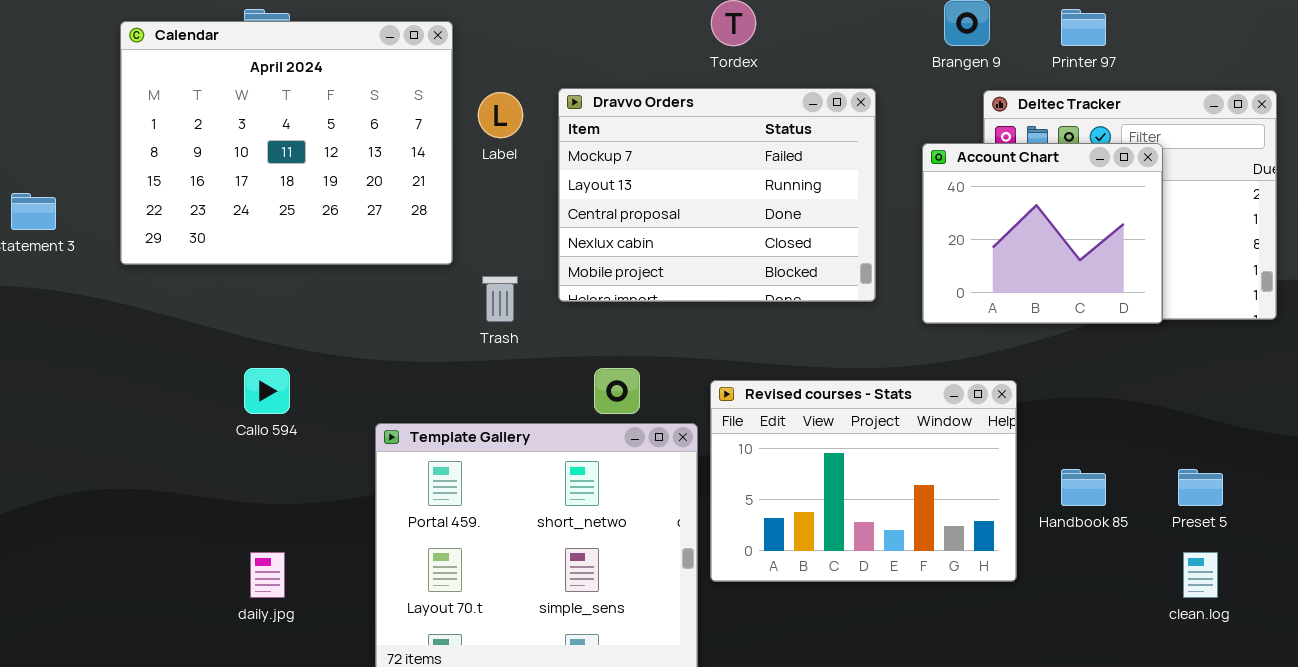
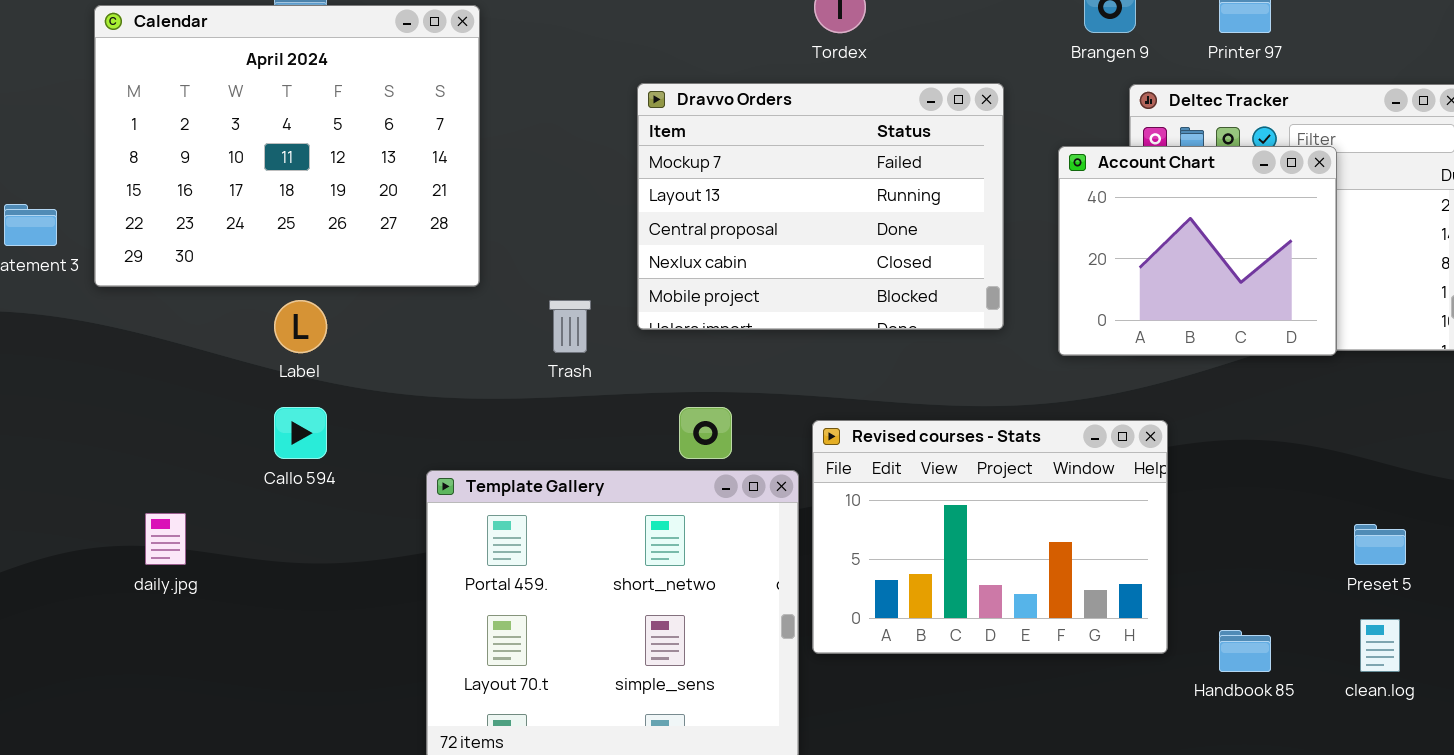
Calendar: [120,21,453,265] -> [94,5,480,287], moved
Label: [478,92,523,138] -> [274,300,327,353], moved
Handbook 85: [1061,469,1106,506] -> [1219,630,1271,672], moved
daily.jpg: [250,552,285,598] -> [145,513,186,565], moved

